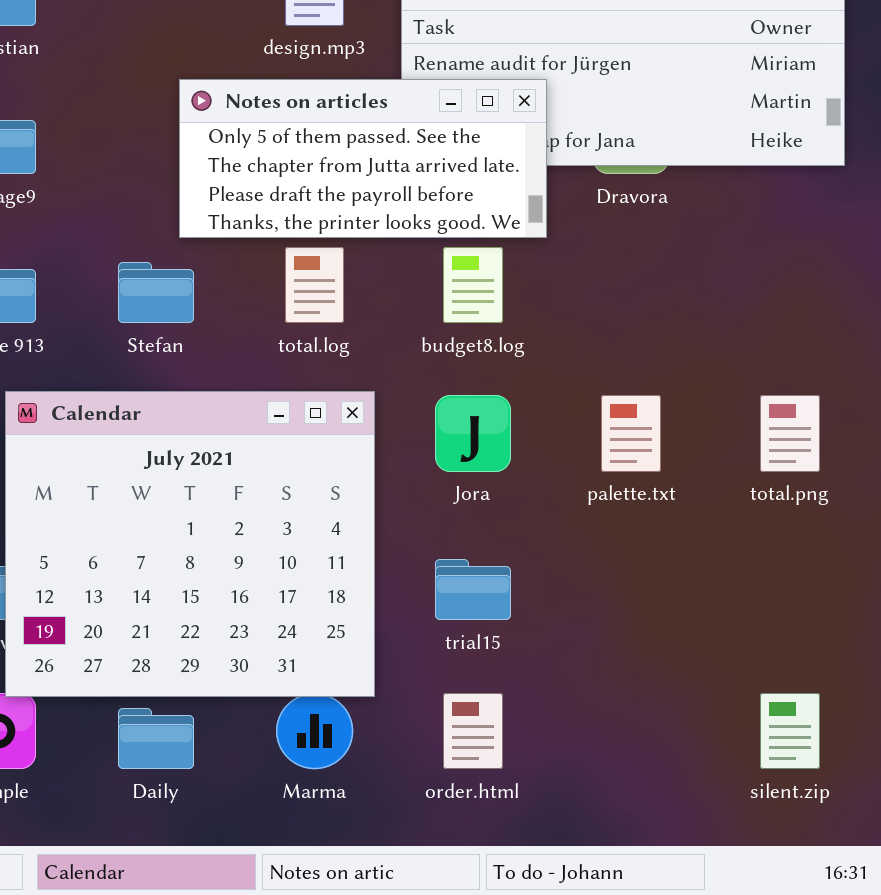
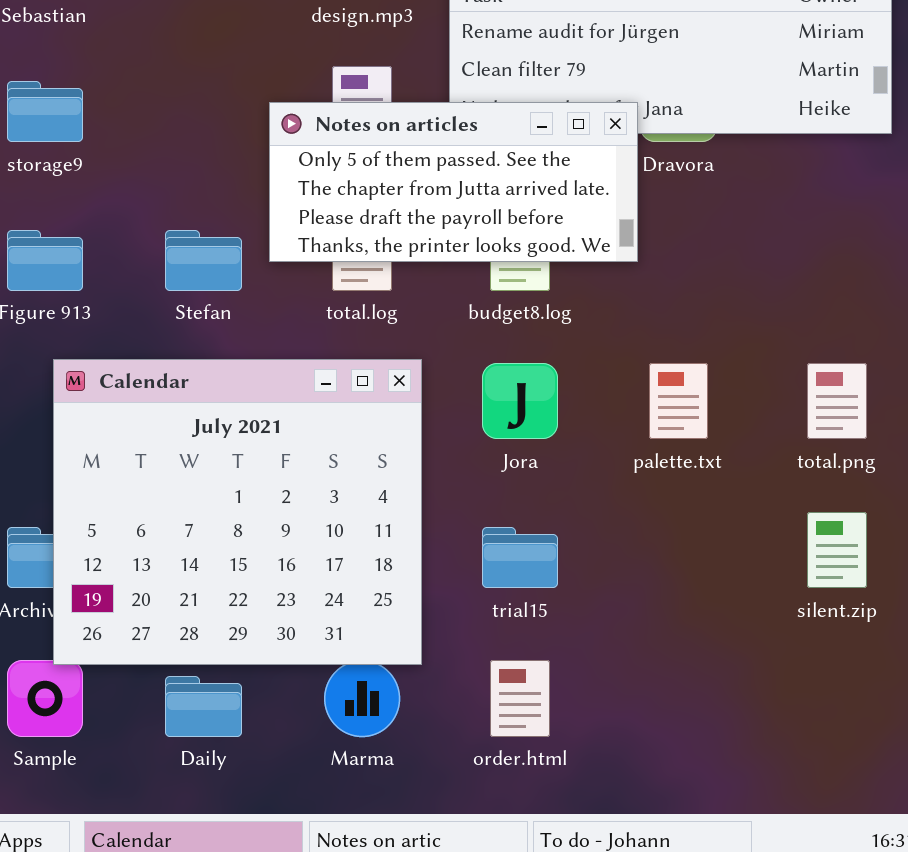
Notes on articles: [179,79,547,238] -> [269,102,638,262], moved
silent.zip: [760,693,820,769] -> [807,512,867,588], moved

